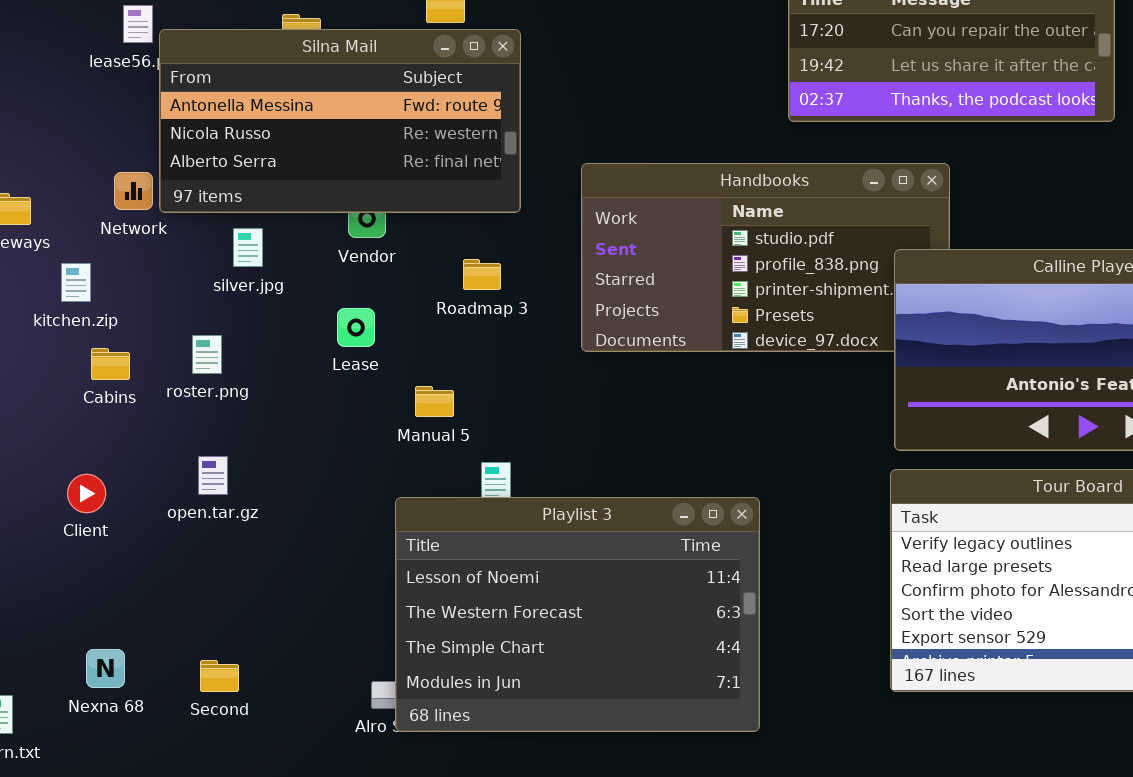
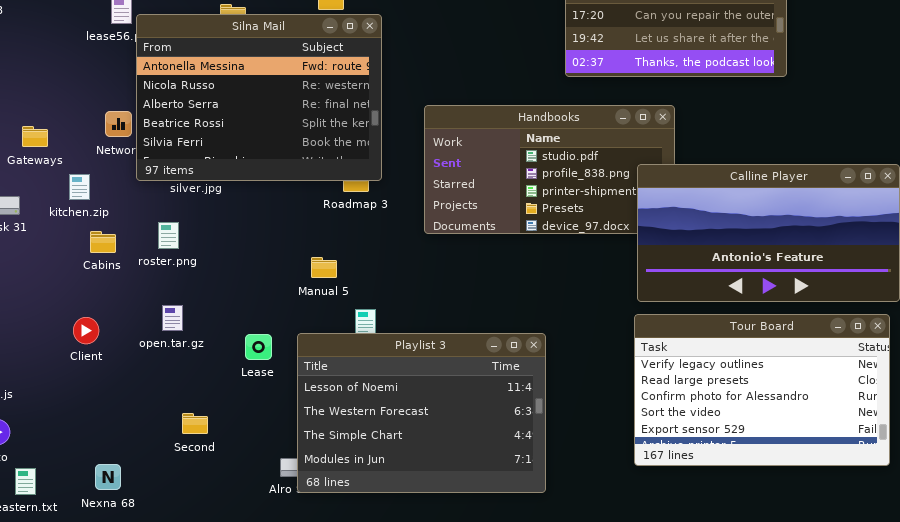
Silna Mail: [159,29,521,213] -> [136,14,382,181], resized
Lease: [337,308,375,347] -> [245,334,272,360], moved
Nexna 68: [86,649,125,688] -> [95,464,121,490], moved
Second: [200,660,239,692] -> [182,413,208,434], moved

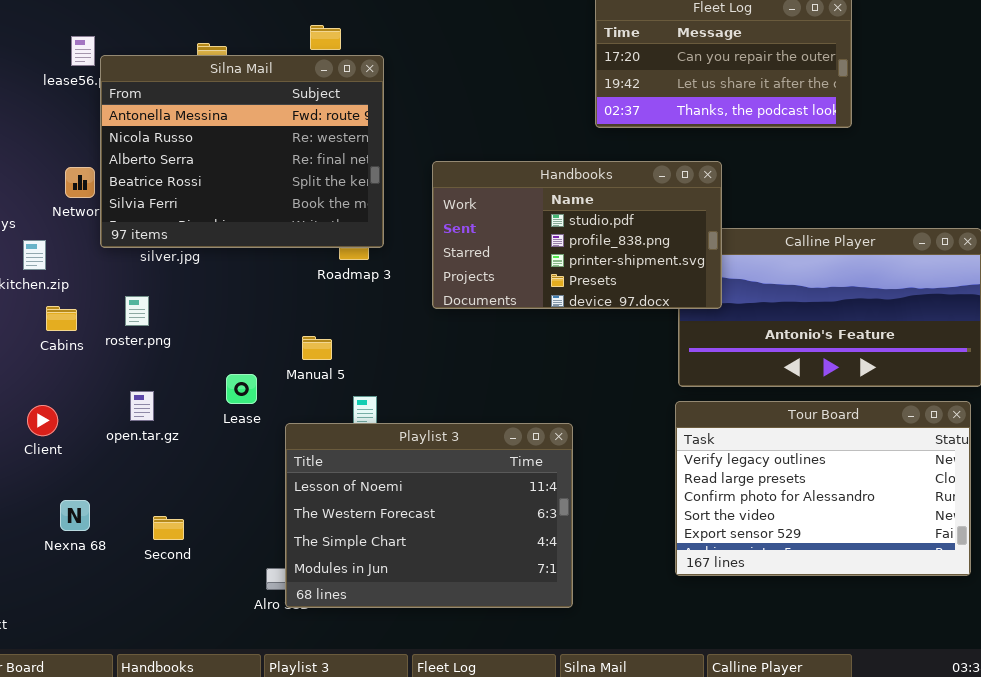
Handbooks: [424,105,675,234] -> [432,161,722,309], raised
Lease: [245,334,272,360] -> [226,374,257,404], moved
Nexna 68: [95,464,121,490] -> [60,500,90,531], moved

